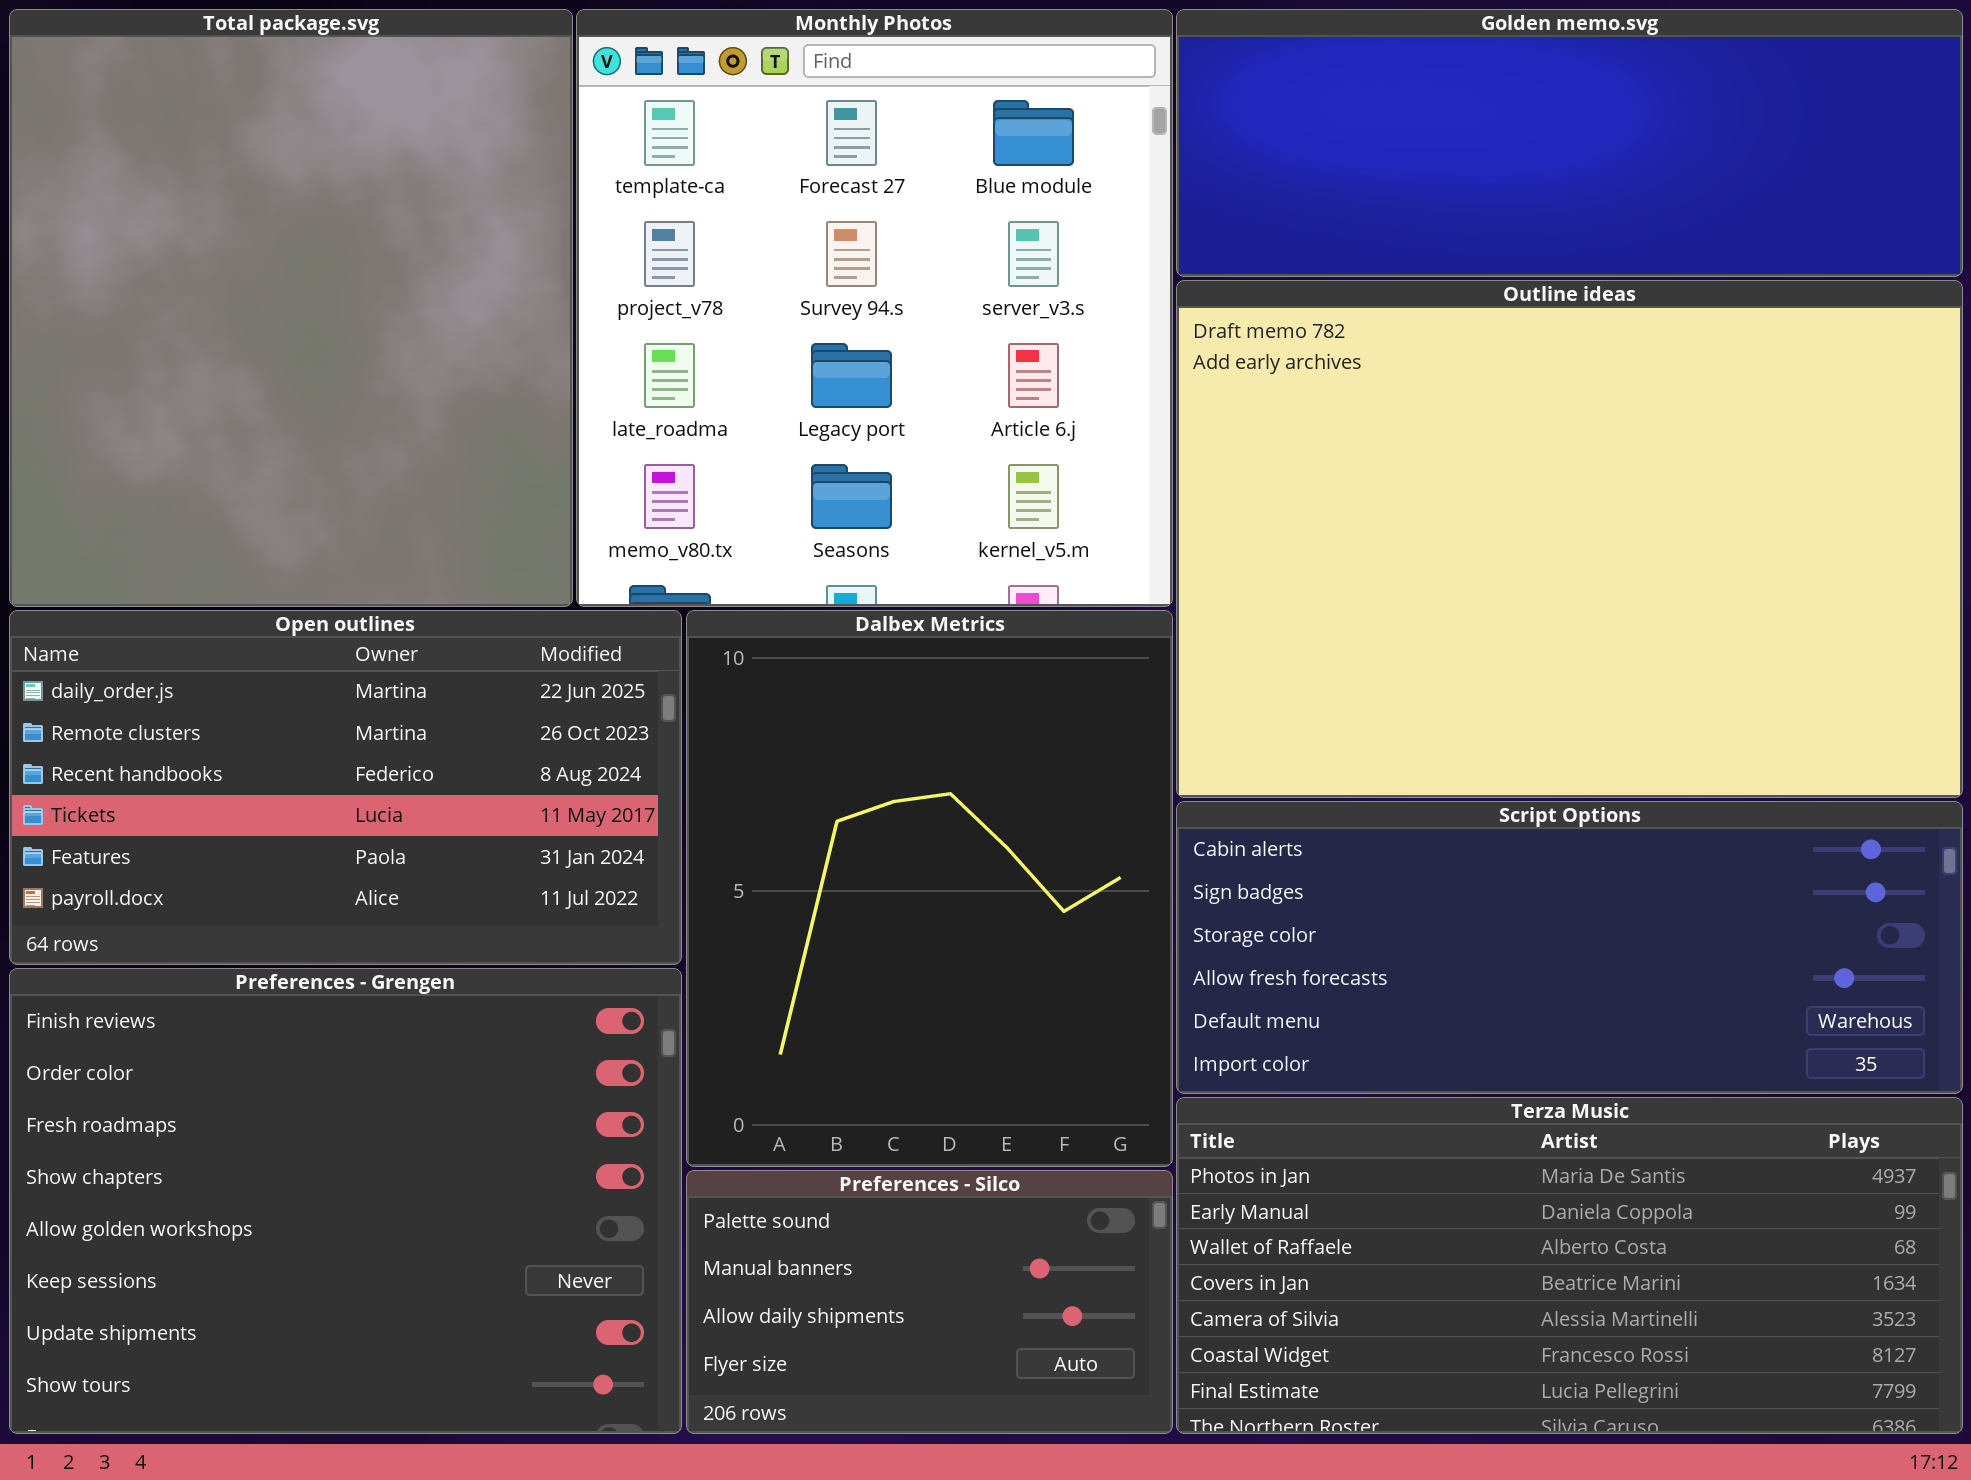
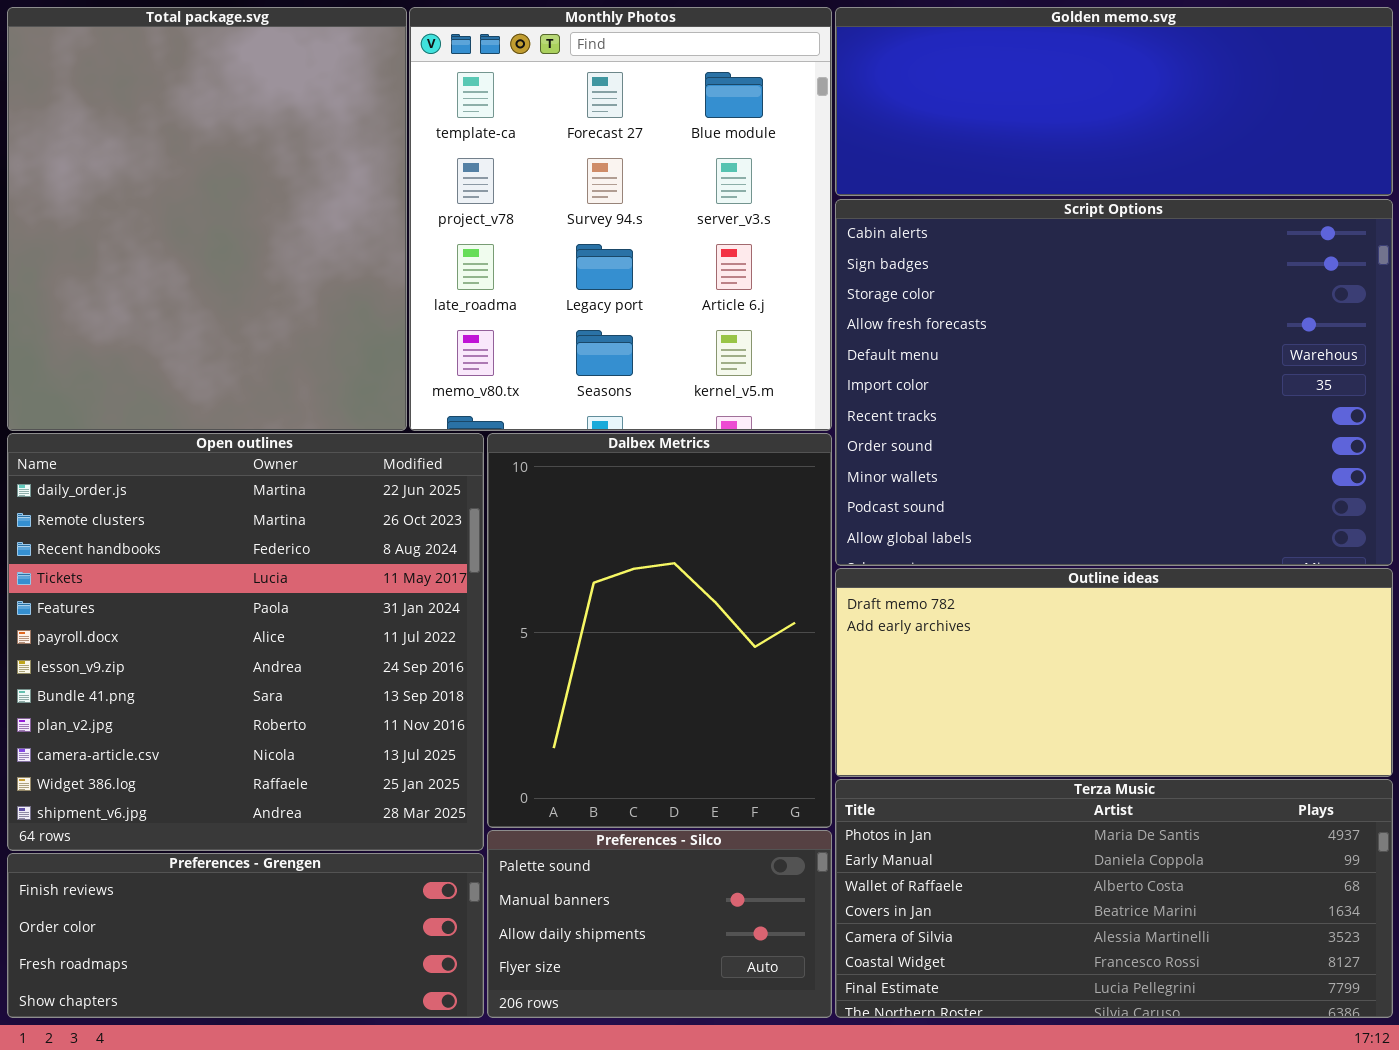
Outline ideas: [1176,280,1963,798] -> [835,568,1393,777], moved, resized
Open outlines: [9,610,682,965] -> [7,433,484,851], resized
Script Options: [1176,801,1963,1094] -> [835,199,1393,566], moved, resized
Preferences - Grengen: [9,968,682,1434] -> [7,853,484,1018], resized

